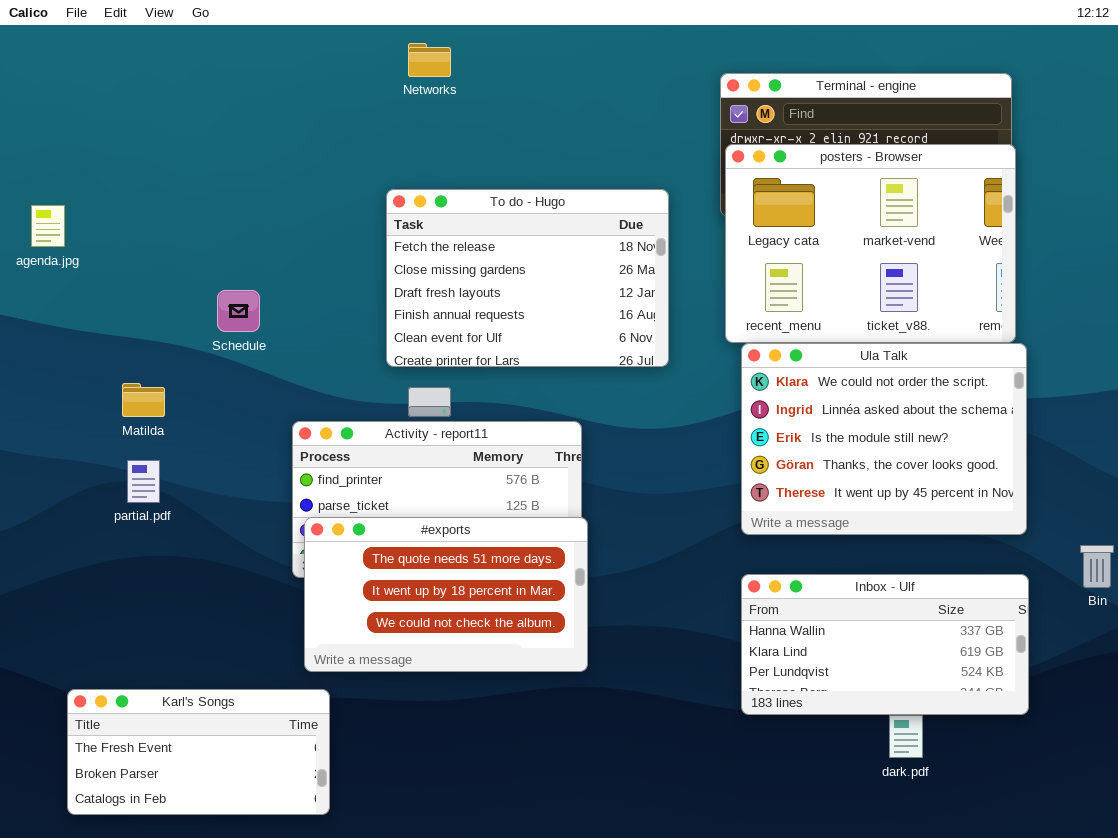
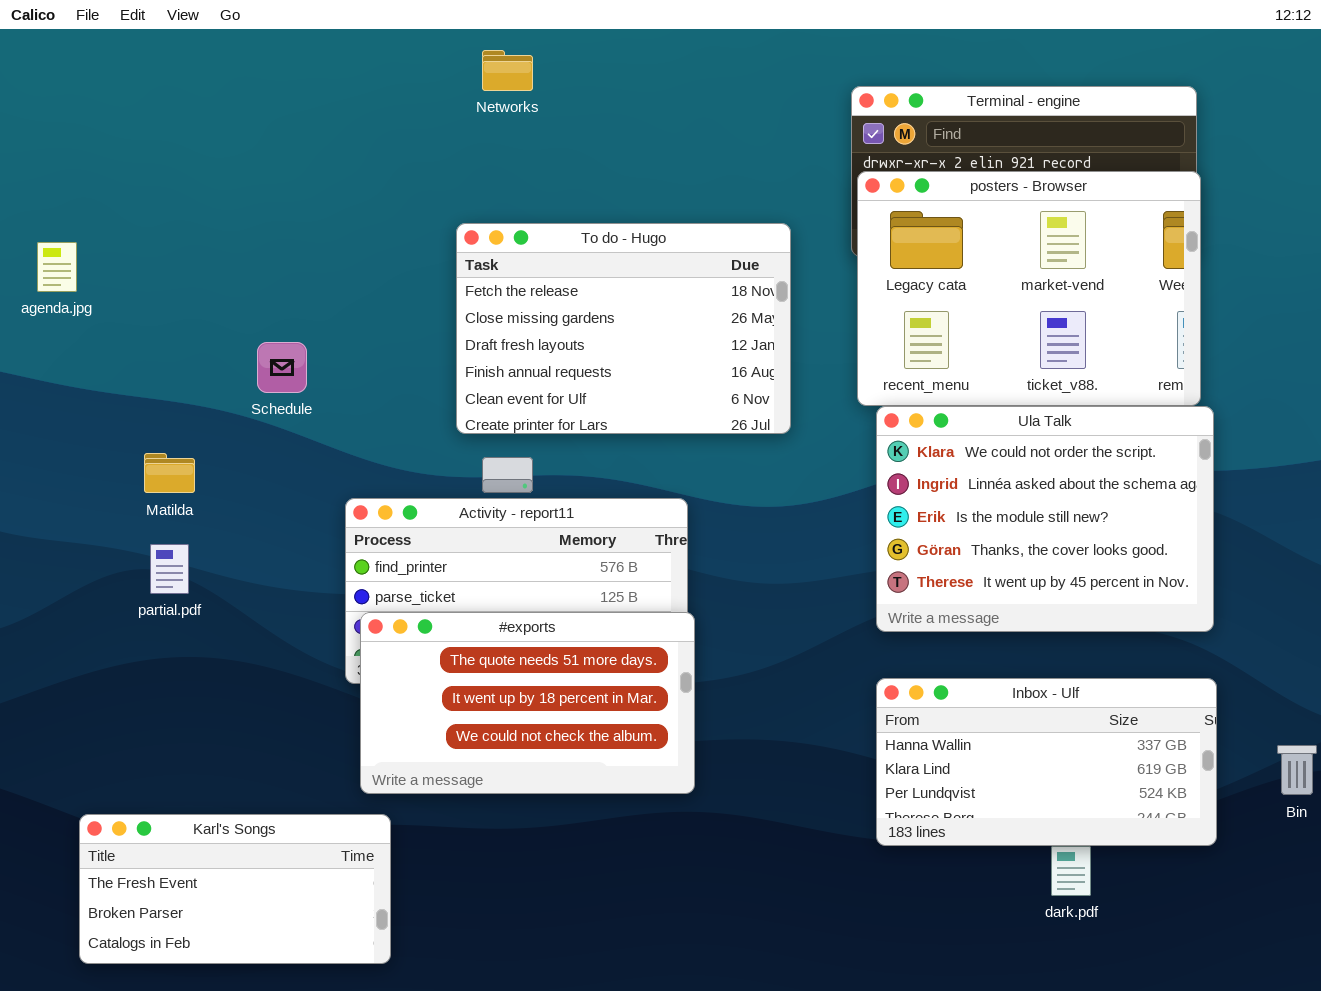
Bin: [1080,545,1114,588] -> [1277,745,1317,795], moved

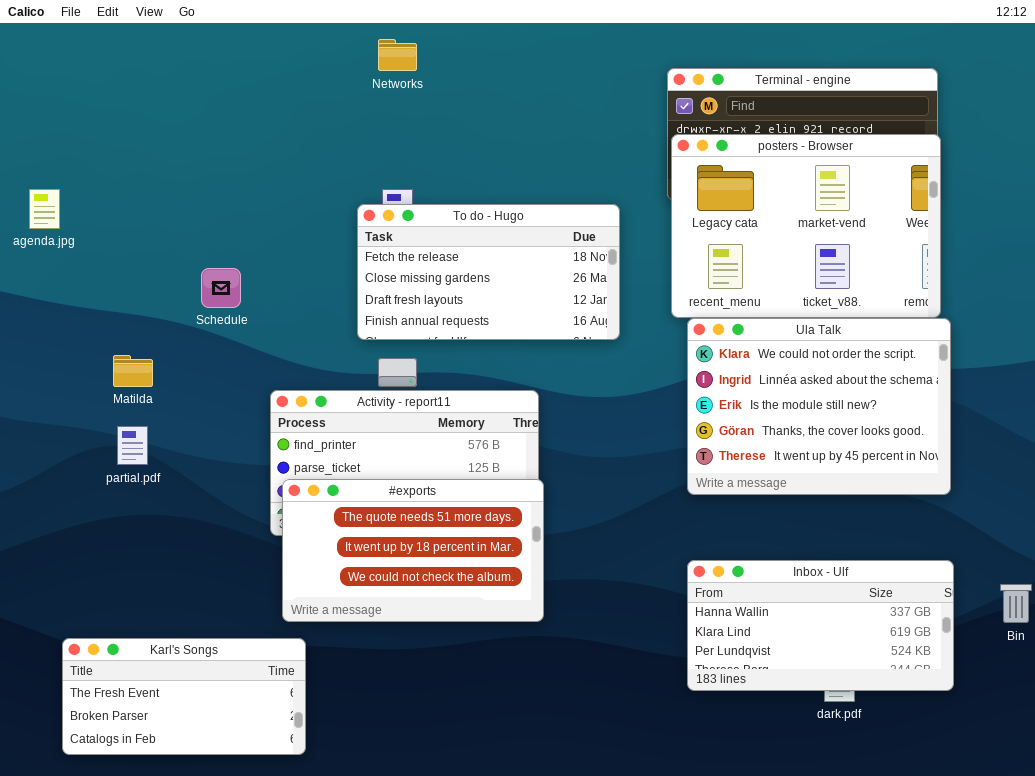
To do - Hugo: [456,223,791,434] -> [357,204,620,340], resized
Inbox - Ulf: [876,678,1217,846] -> [687,560,954,691], moved

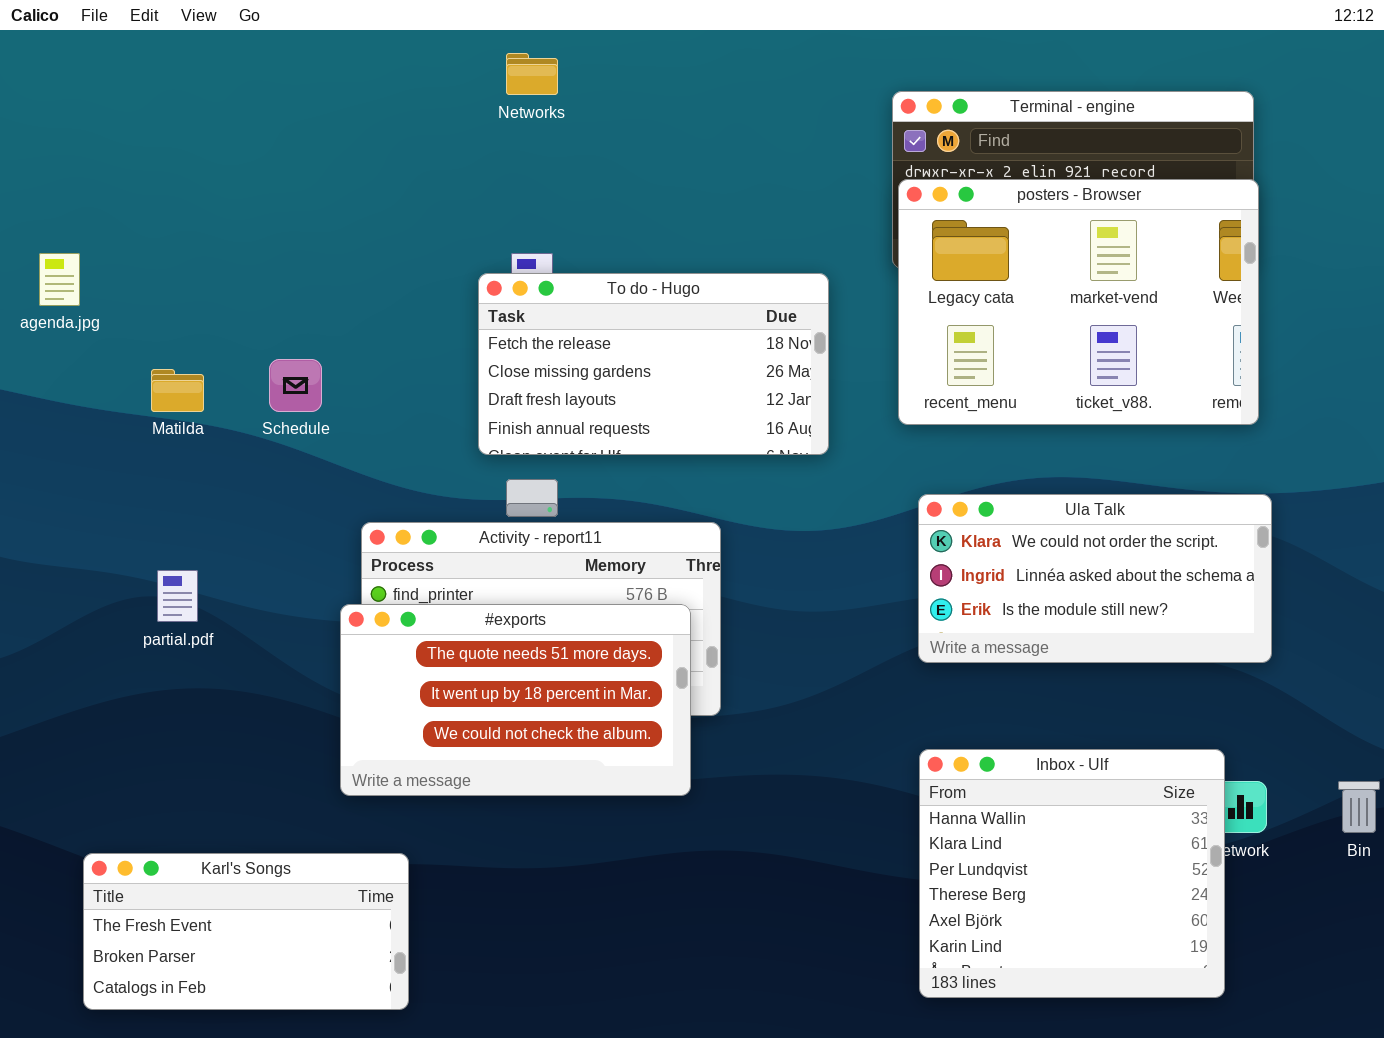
Ula Talk: [687,318,951,495] -> [918,494,1272,663], resized
Matilda: [113,355,153,387] -> [151,369,204,412], moved
#exports: [282,479,544,622] -> [340,604,691,796], moved
Inbox - Ulf: [687,560,954,691] -> [919,749,1225,998], resized

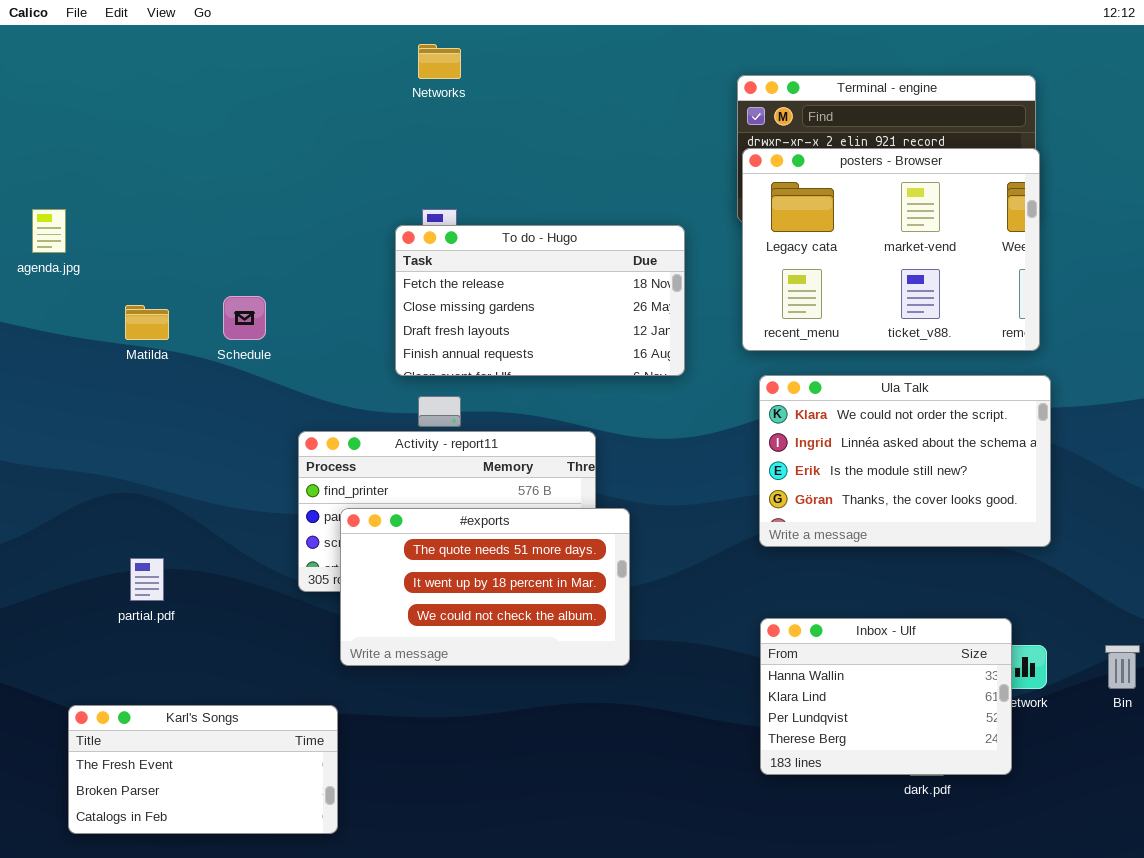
Ula Talk: [918,494,1272,663] -> [759,375,1051,547], resized
partial.pdf: [157,570,198,622] -> [130,558,164,601], moved
#exports: [340,604,691,796] -> [340,508,630,666], moved
Inbox - Ulf: [919,749,1225,998] -> [760,618,1012,775], resized

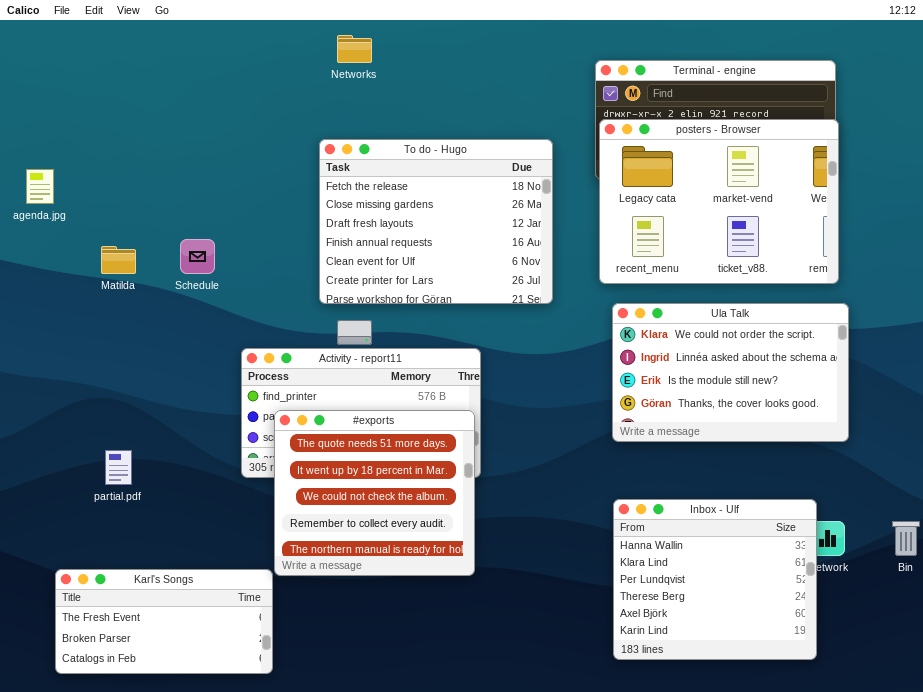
To do - Hugo: [395,225,685,376] -> [319,139,553,304], resized
#exports: [340,508,630,666] -> [274,410,475,576], resized
Inbox - Ulf: [760,618,1012,775] -> [613,499,817,660], resized

